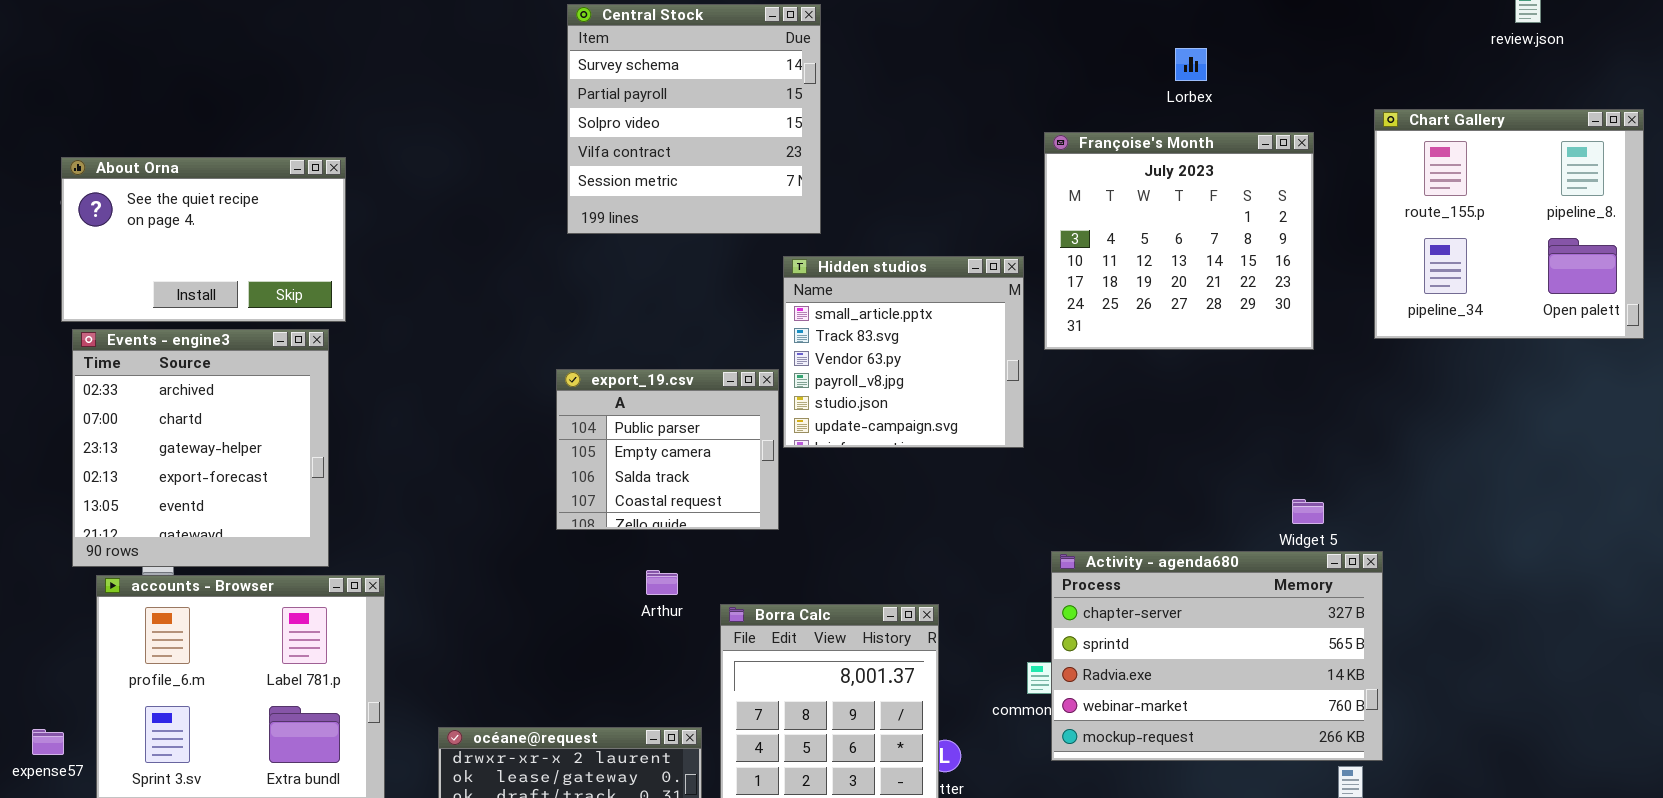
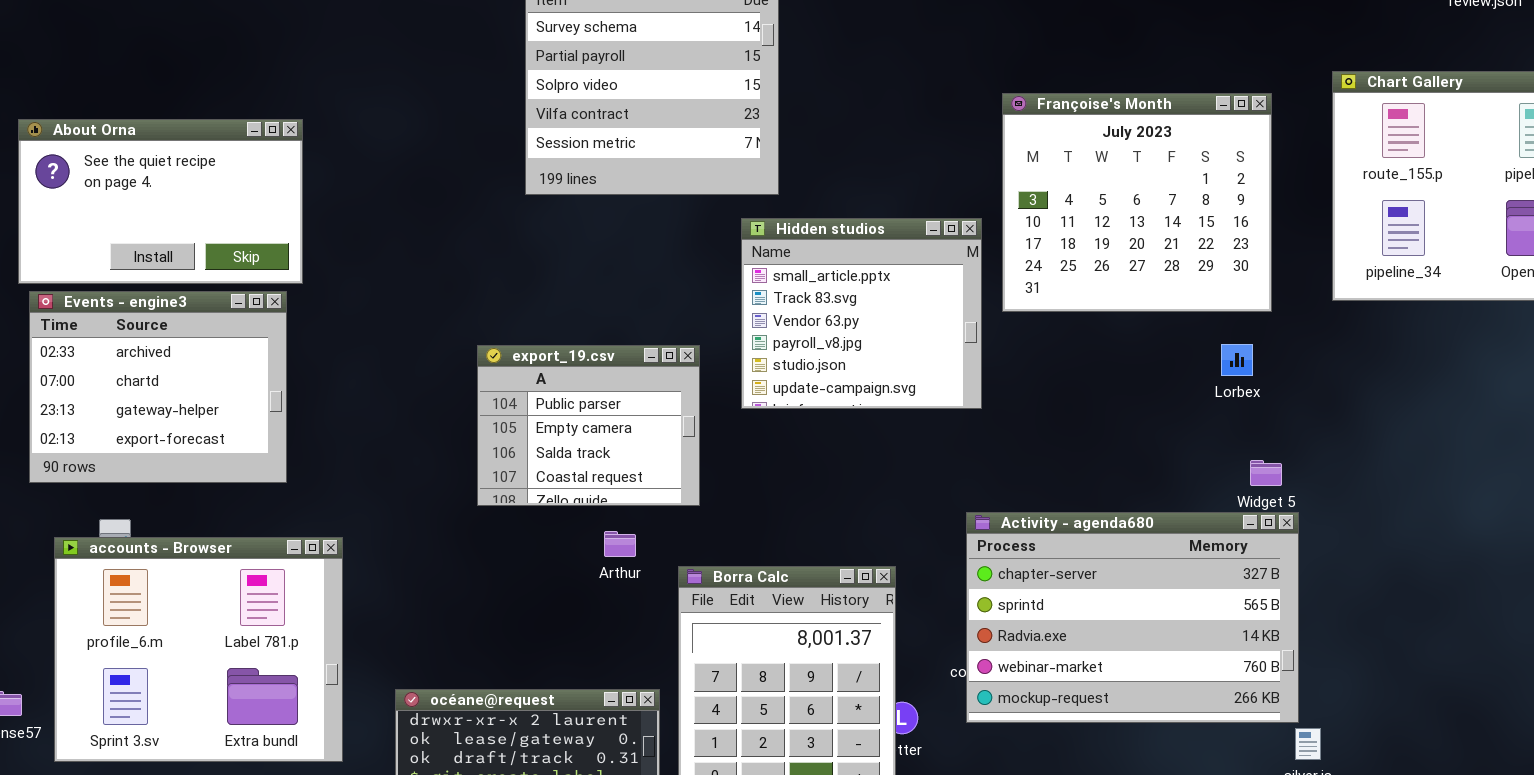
Lorbex: [1175,48,1207,81] -> [1221,344,1253,376], moved
Events - engine3: [72,329,329,567] -> [29,291,287,483], resized
export_19.csv: [556,369,779,530] -> [477,345,700,506], moved
Activity - agenda680: [1051,551,1383,761] -> [966,512,1299,723], moved

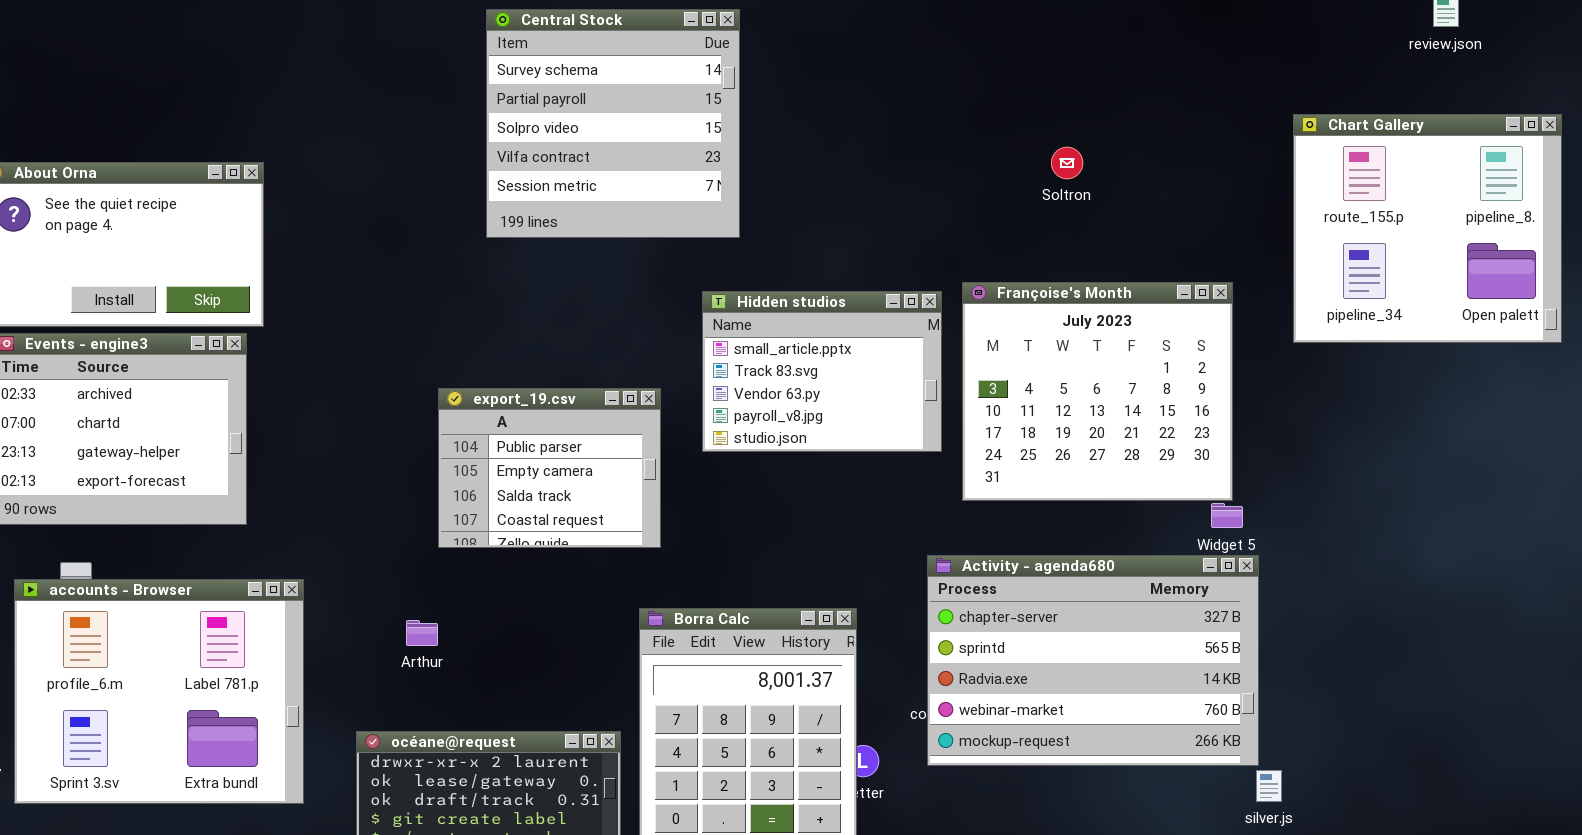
Françoise's Month: [1002,93,1272,312] -> [962,282,1233,501], moved
Hidden studios: [741,218,982,409] -> [702,291,942,452], resized
Arthur: [604,531,636,557] -> [406,620,438,646], moved

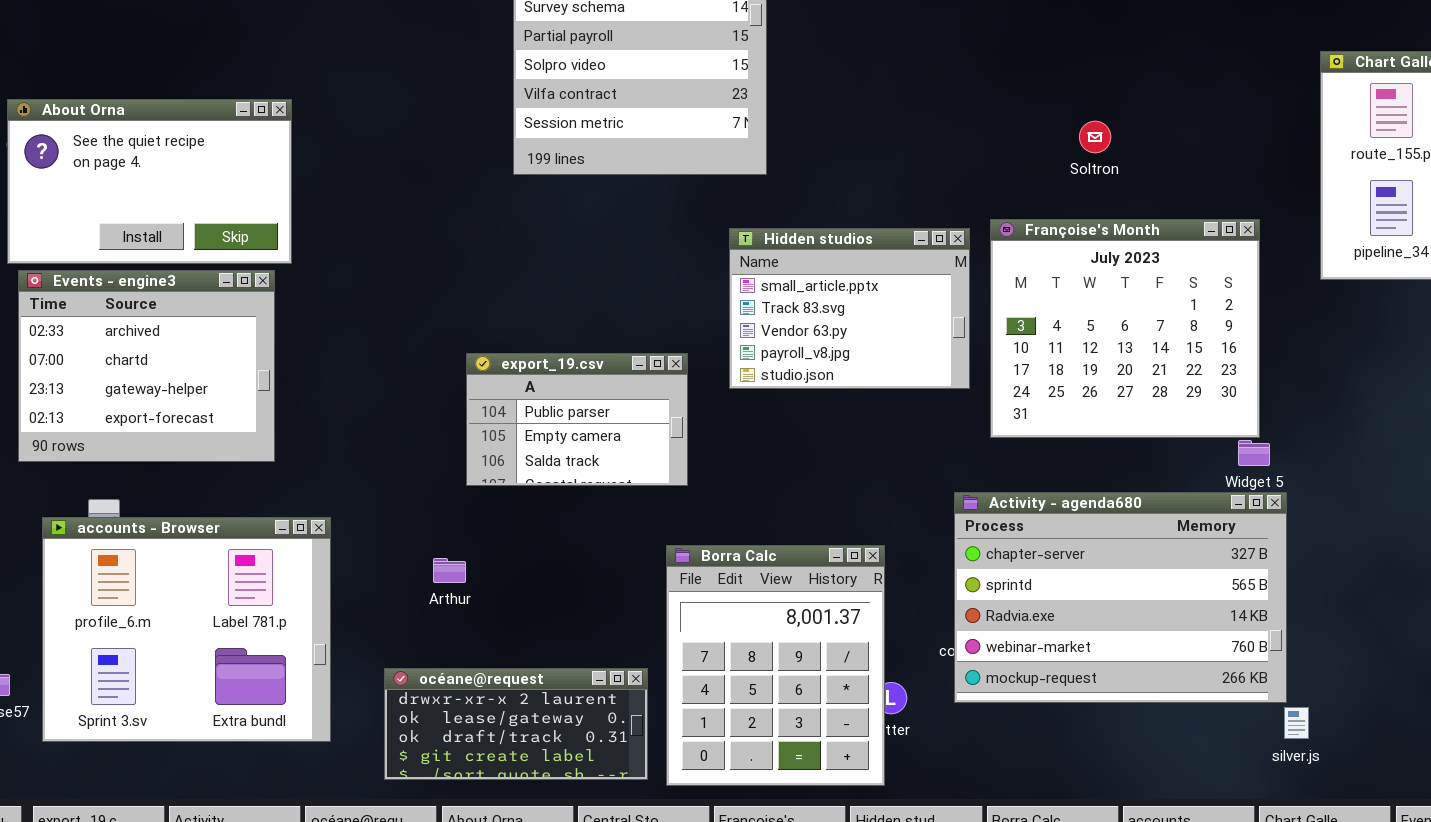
Soltron: [1051,147,1083,179] -> [1079,121,1111,153], moved
export_19.csv: [438,388,661,548] -> [466,353,688,486], resized

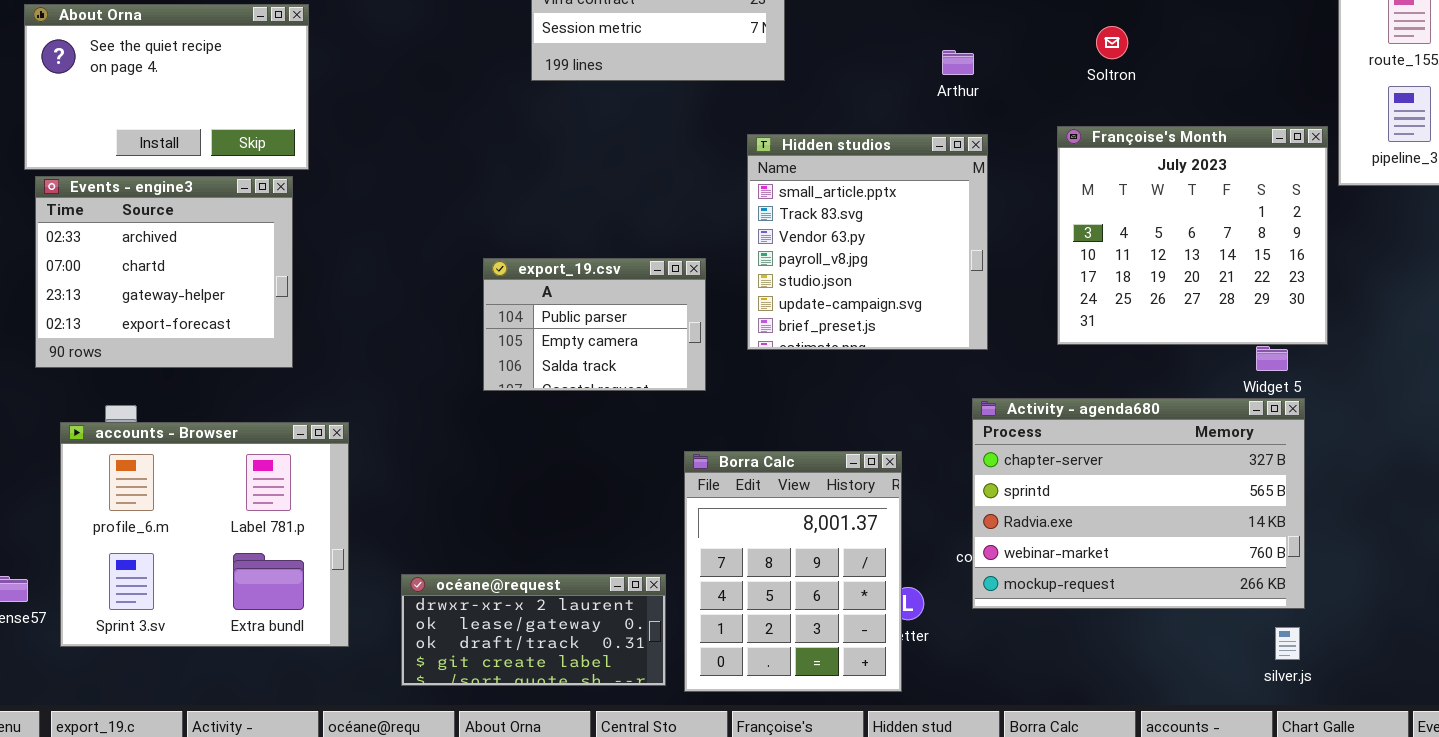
Françoise's Month: [990,219,1260,438] -> [1057,126,1328,345], moved
Hidden studios: [729,228,970,389] -> [747,134,988,350], resized
Arthur: [433,558,466,583] -> [942,50,974,75], moved
silver.js: [1284,707,1309,739] -> [1275,627,1300,660], moved

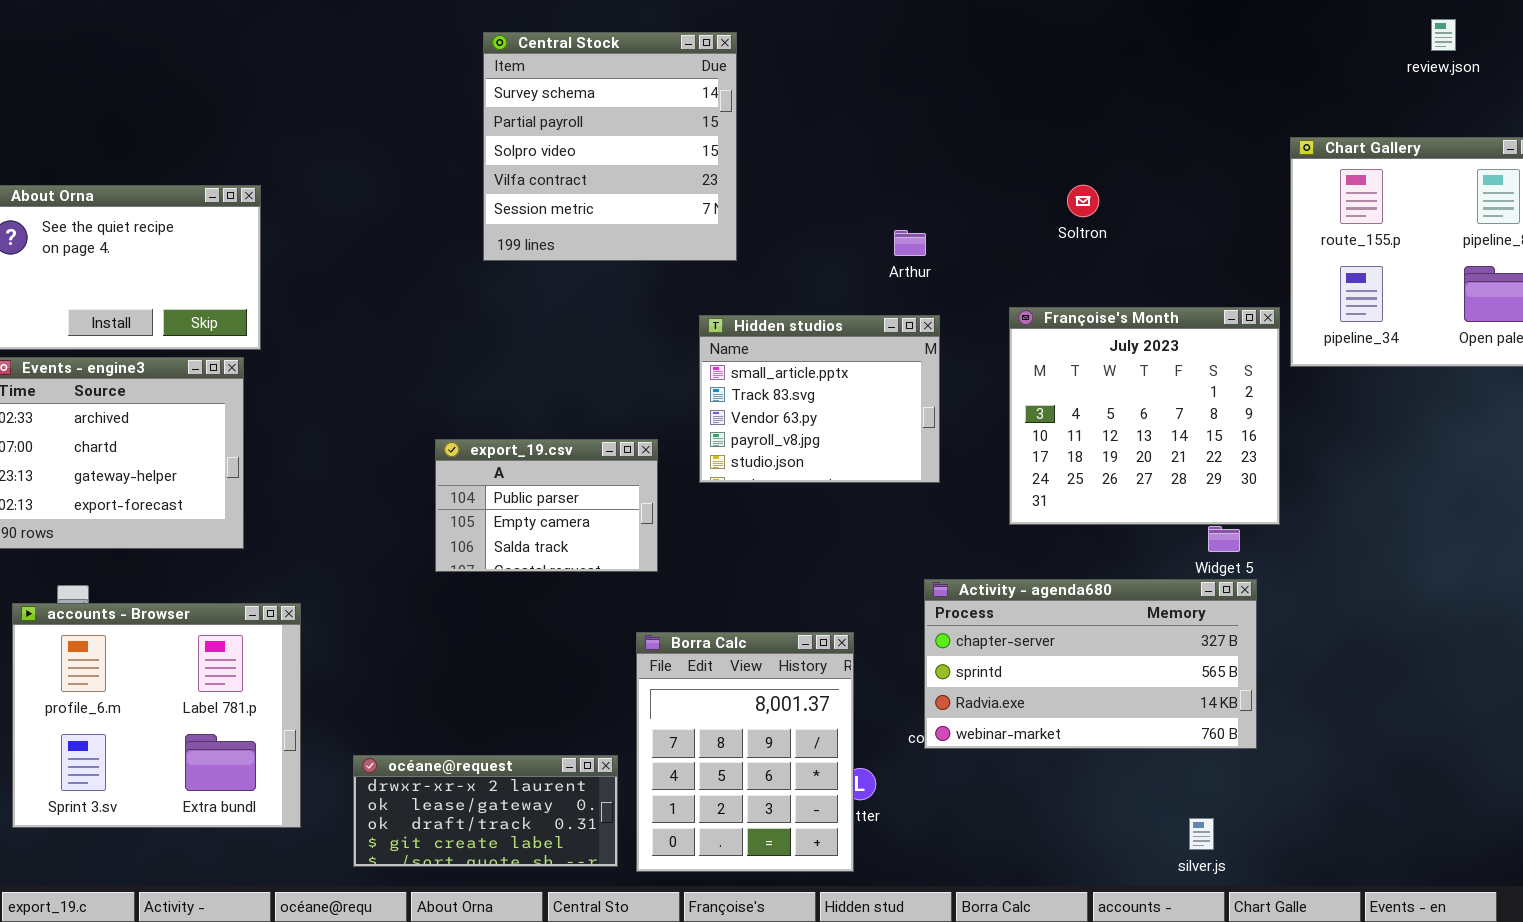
Soltron: [1096,26,1128,59] -> [1067,185,1099,217], moved
Hidden studios: [747,134,988,350] -> [699,315,940,483], resized
Activity - agenda680: [972,398,1305,609] -> [924,579,1257,749], resized
silver.js: [1275,627,1300,660] -> [1189,818,1214,850], moved

